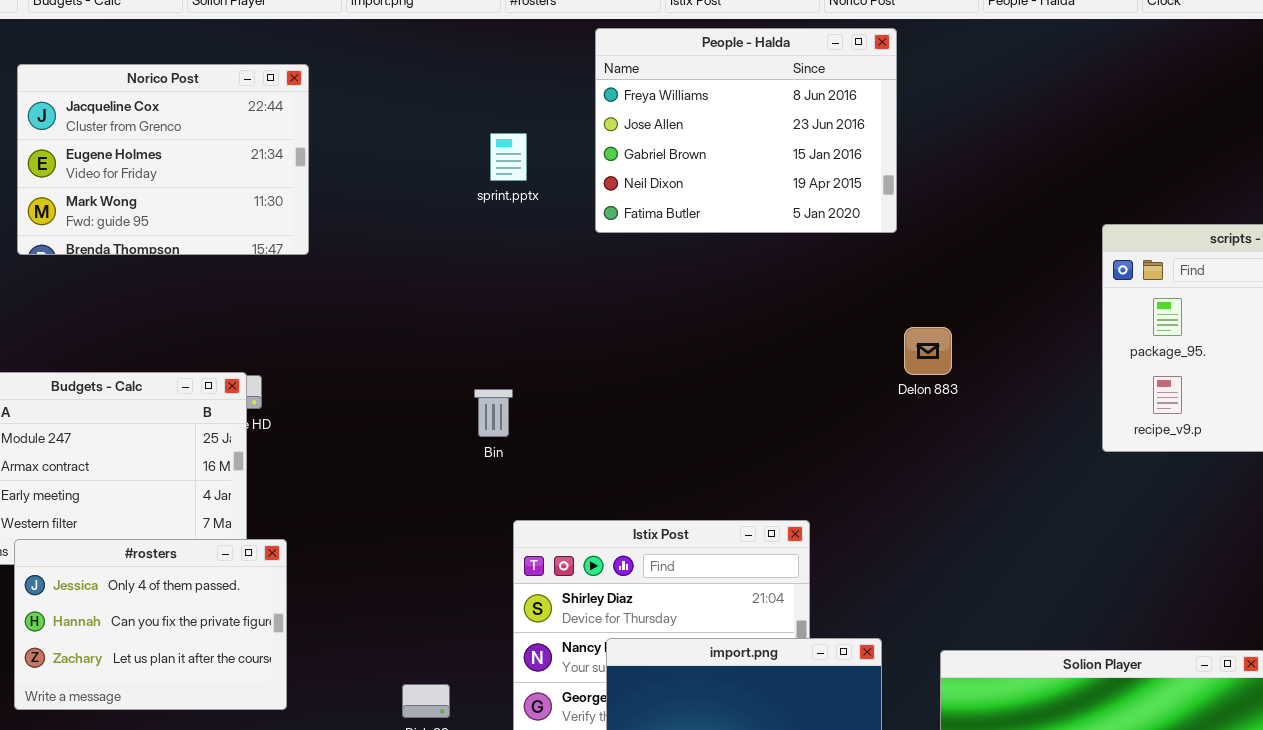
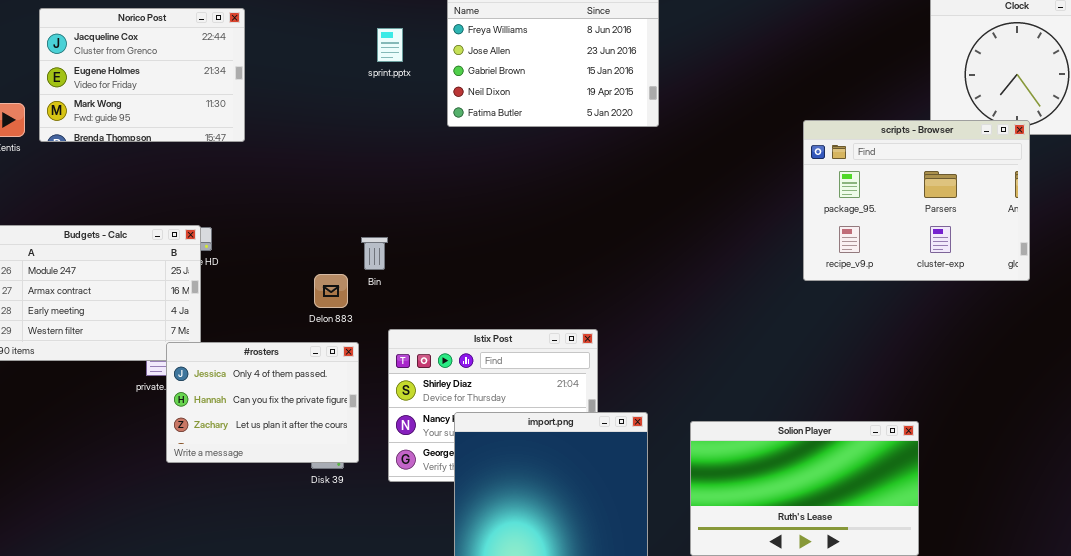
sprint.pptx: [490,133,527,181] -> [377,28,403,62], moved
Delon 883: [904,327,952,375] -> [314,274,348,308], moved
#rosters: [14,539,287,710] -> [166,342,359,463], moved

